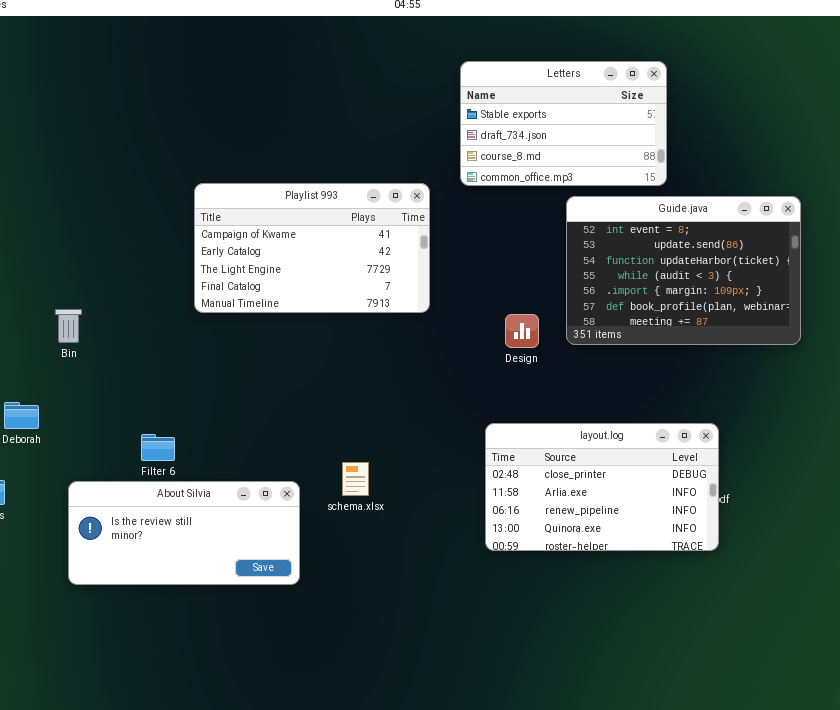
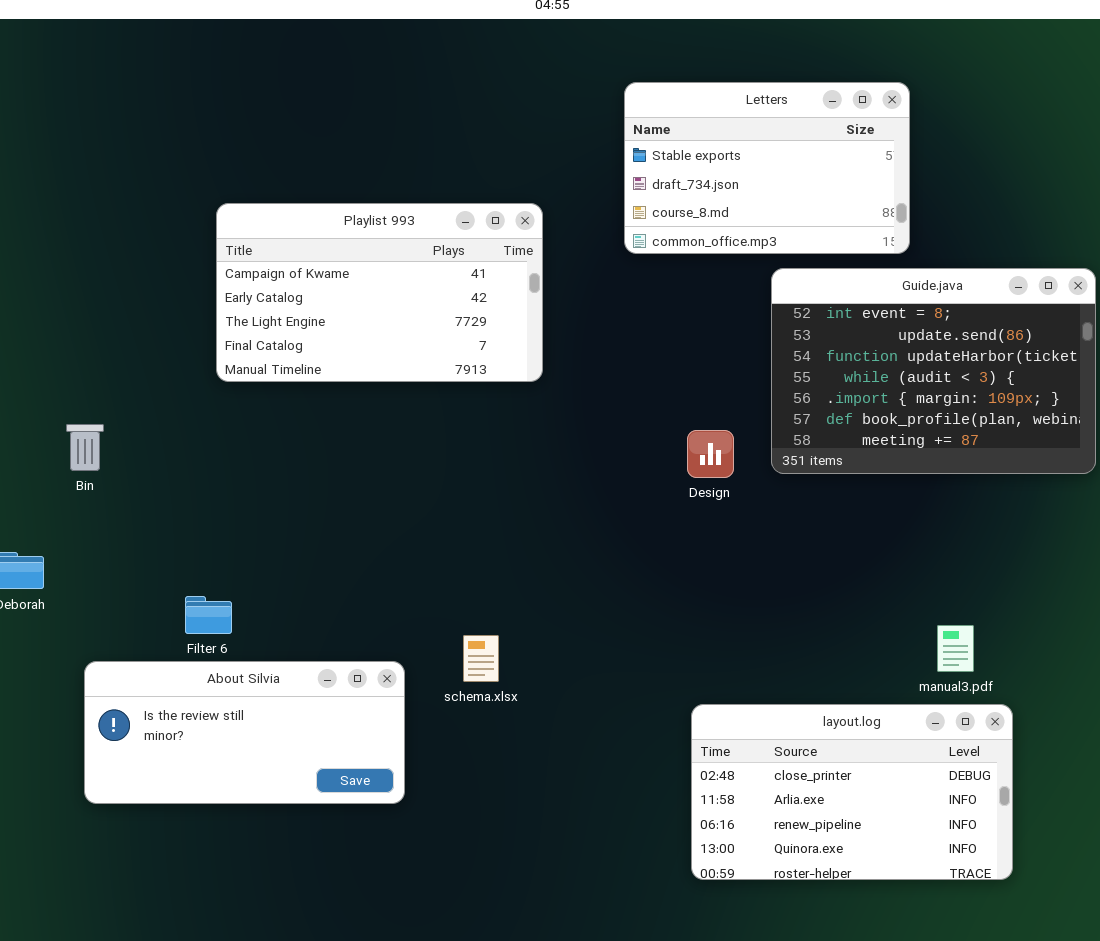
Playlist 993: [194,183,430,313] -> [216,203,543,382], moved
layout.log: [485,423,719,551] -> [691,704,1013,880], moved

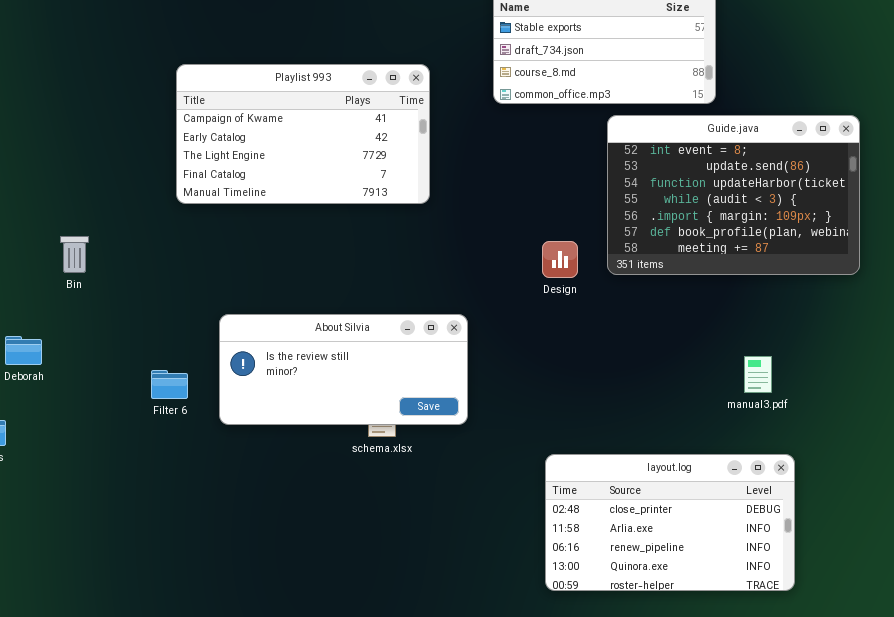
manual3.pdf: [937,625,974,672] -> [744,356,772,393], moved
About Silvia: [84,661,405,804] -> [219,314,468,425], moved

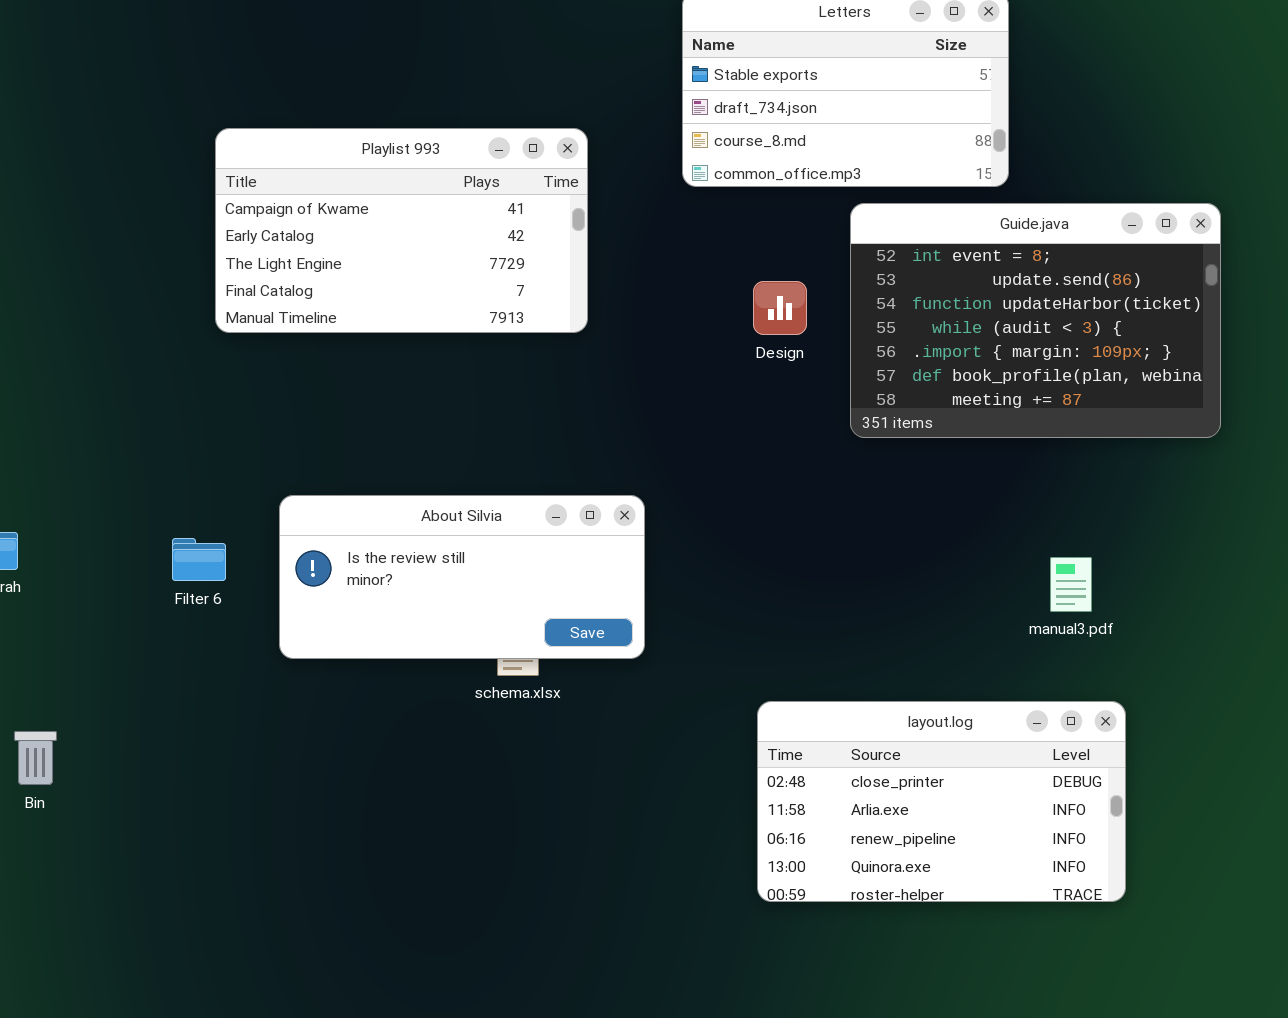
Bin: [60,236,89,273] -> [14,731,57,785], moved
Design: [542,241,578,278] -> [753,281,807,335], moved
Filter 6: [151,370,188,399] -> [172,538,226,581], moved

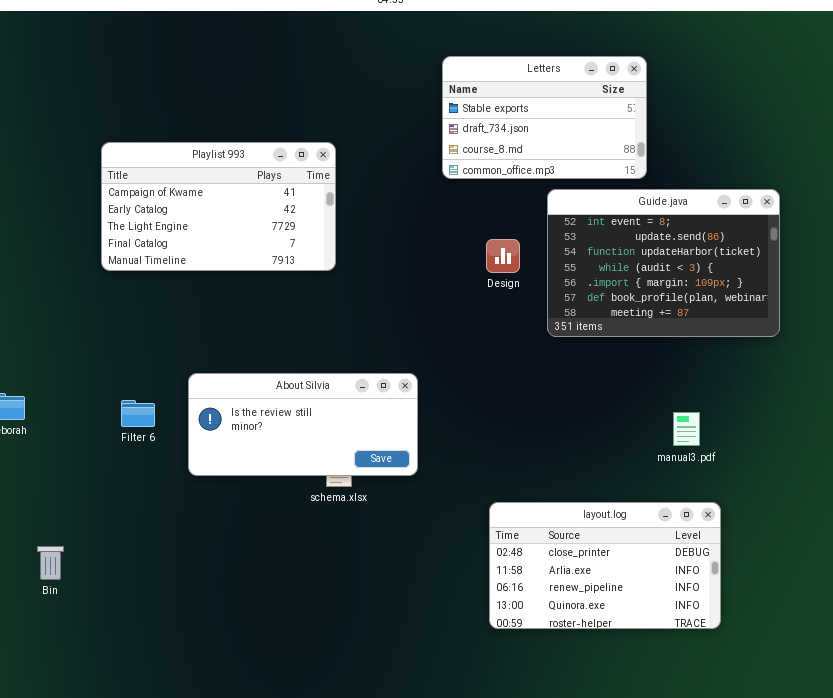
Playlist 993: [215,128,588,333] -> [101,142,336,271], moved
Bin: [14,731,57,785] -> [37,546,64,580], moved

